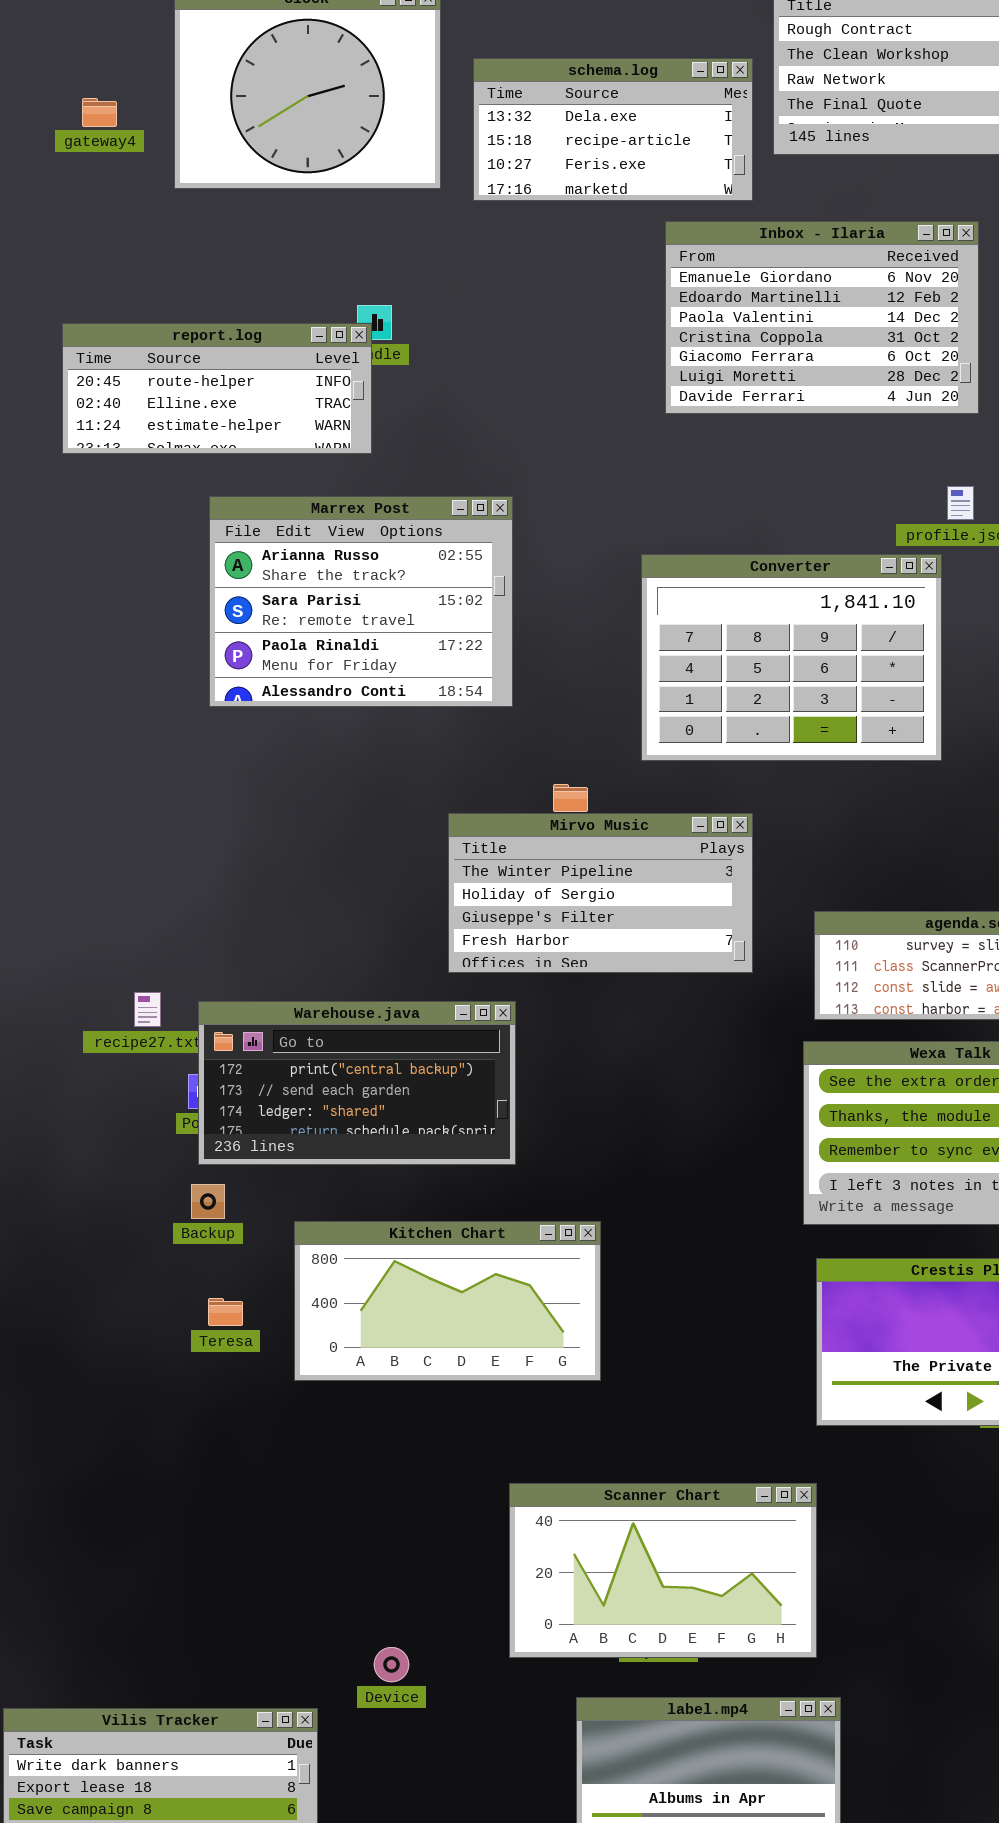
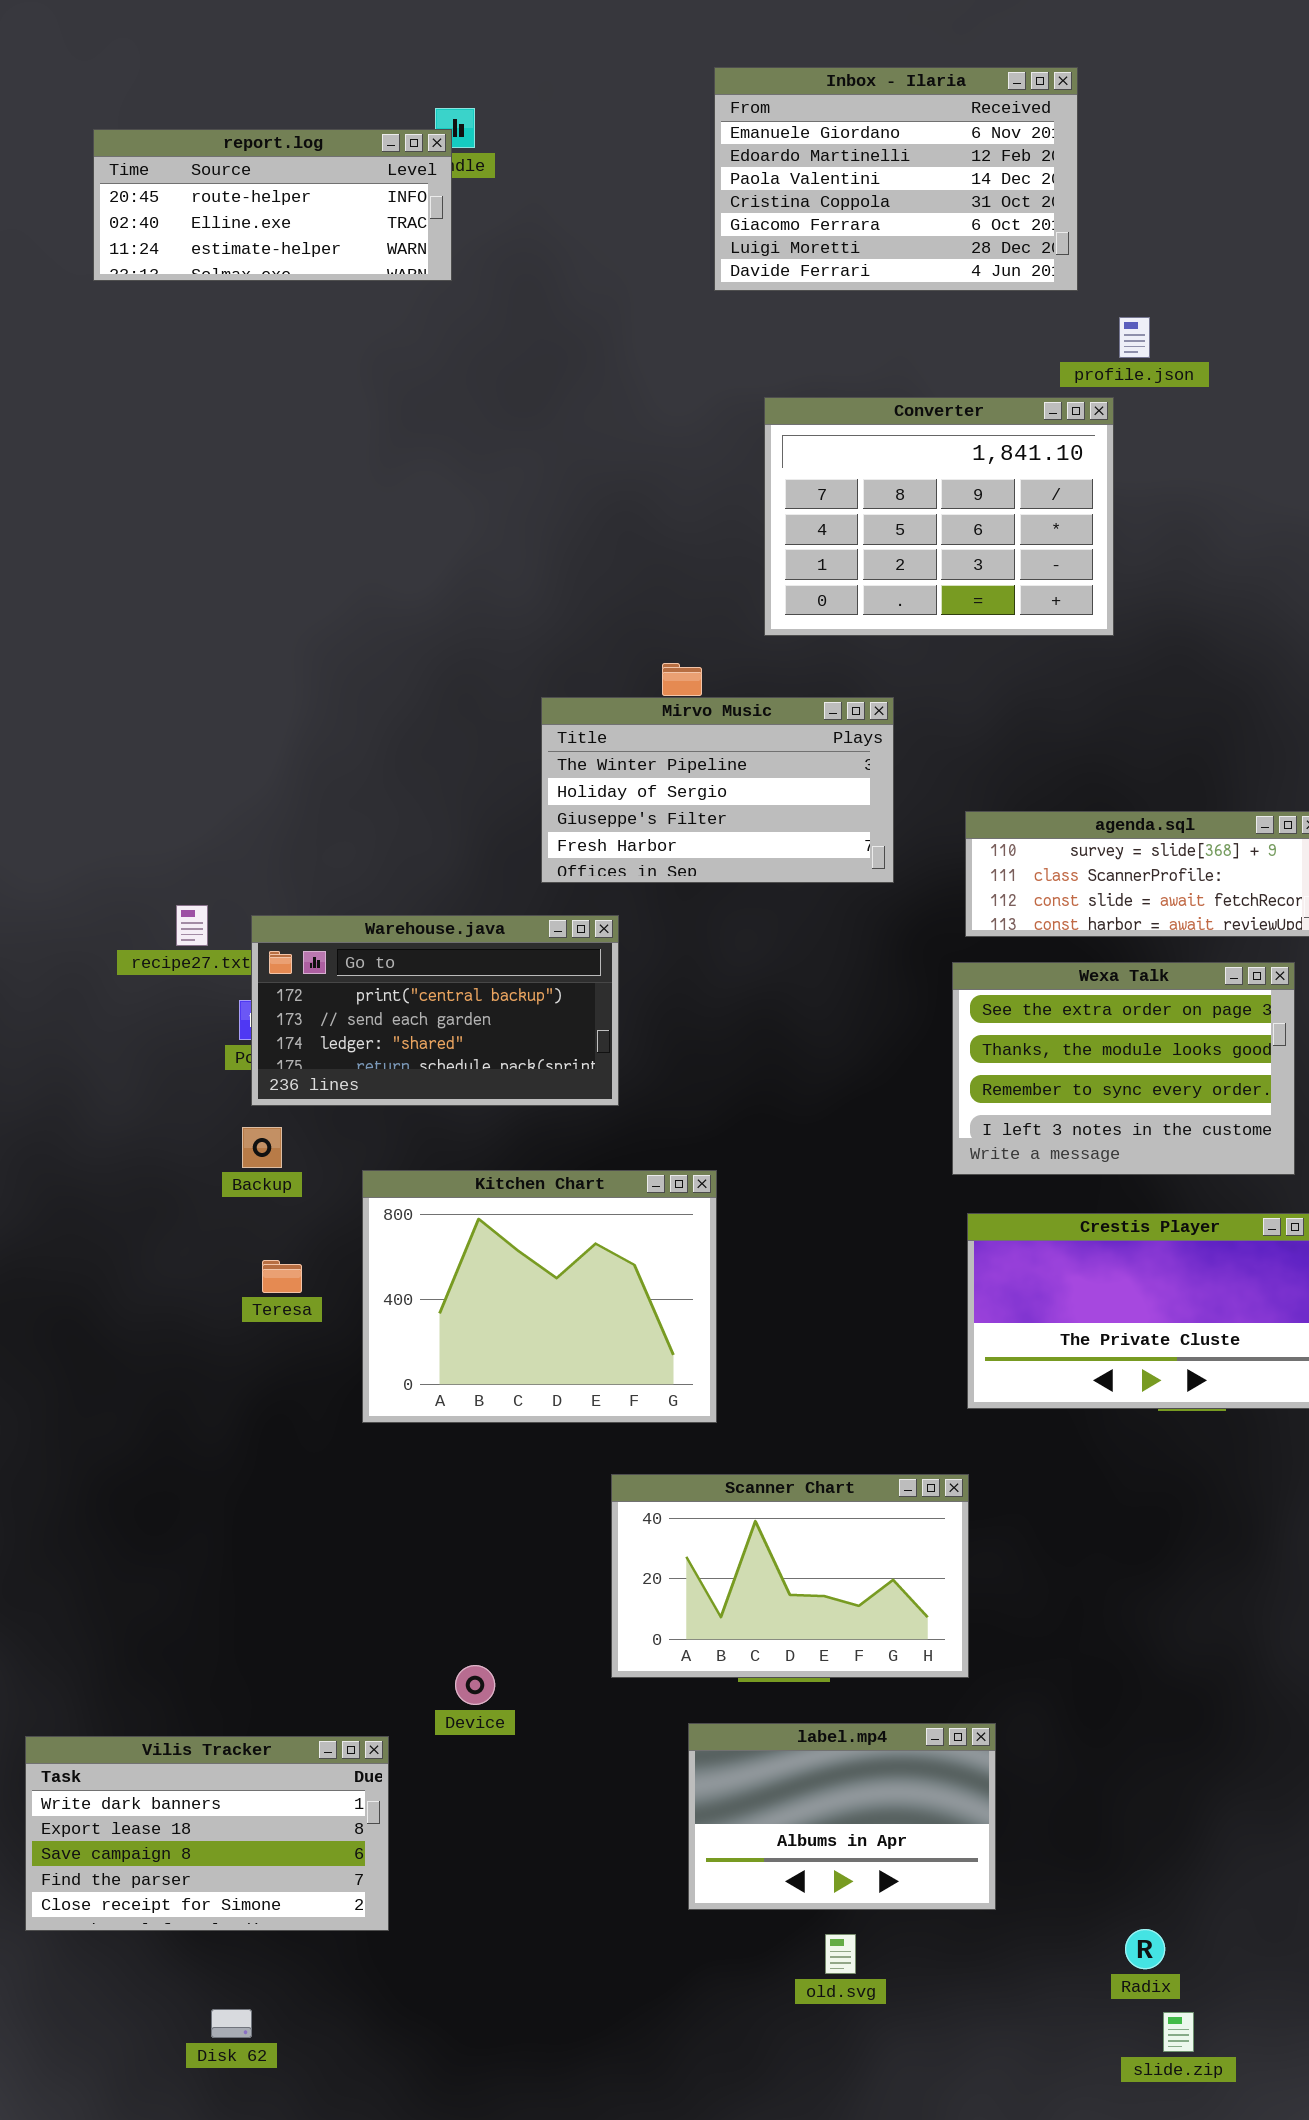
Inbox - Ilaria: [665,221,979,414] -> [714,67,1078,291], moved
Marrex Post: [209,496,513,707] -> none, closed
Kitchen Chart: [294,1221,601,1381] -> [362,1170,717,1423], resized

